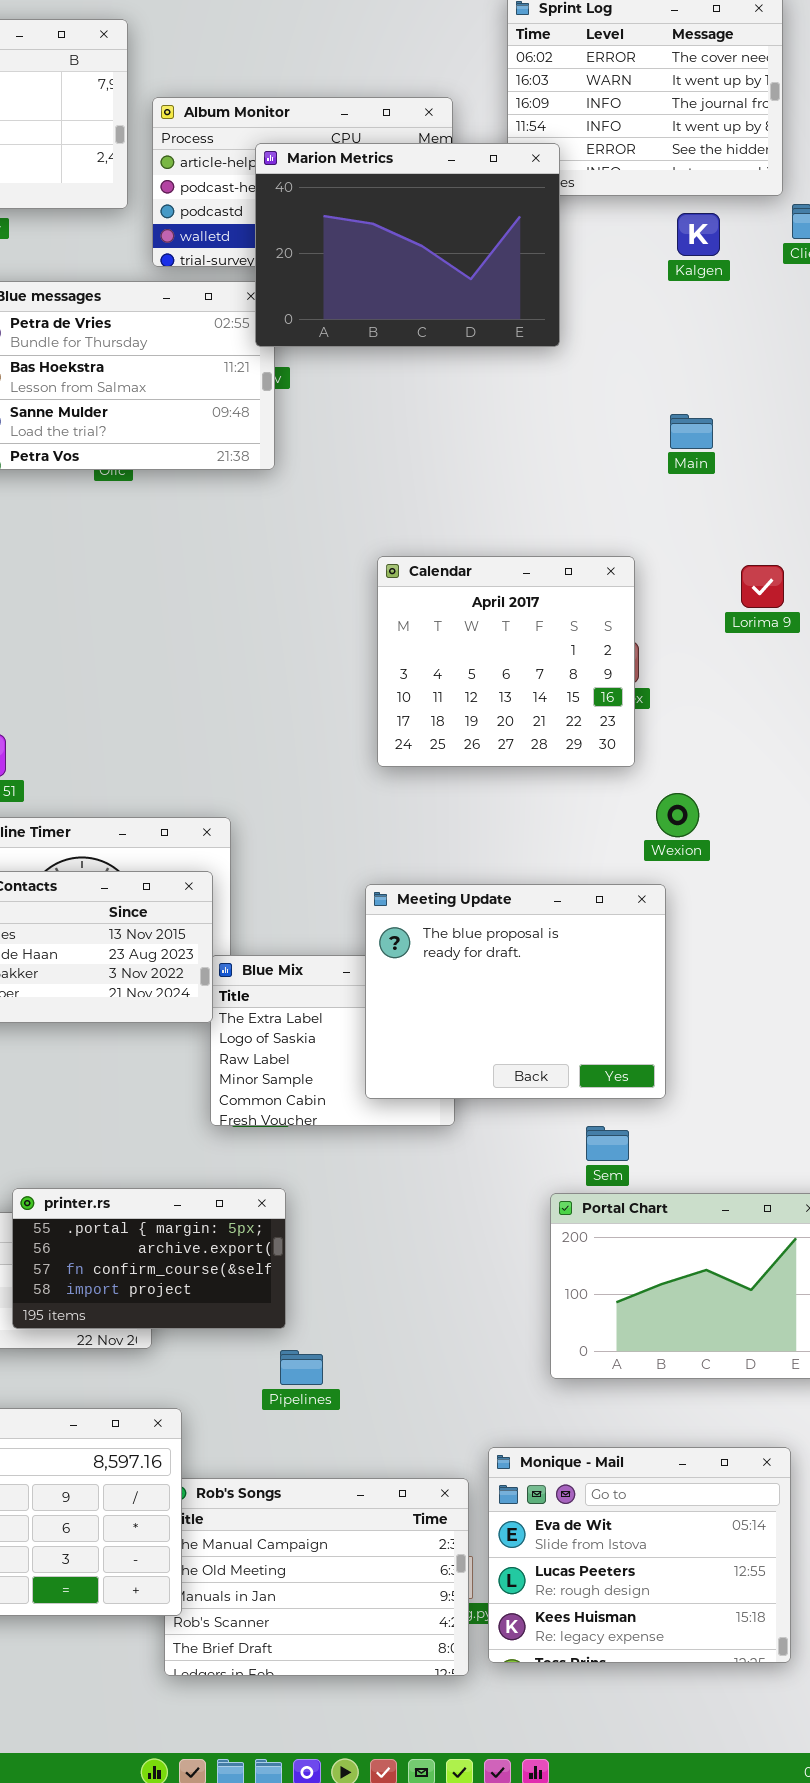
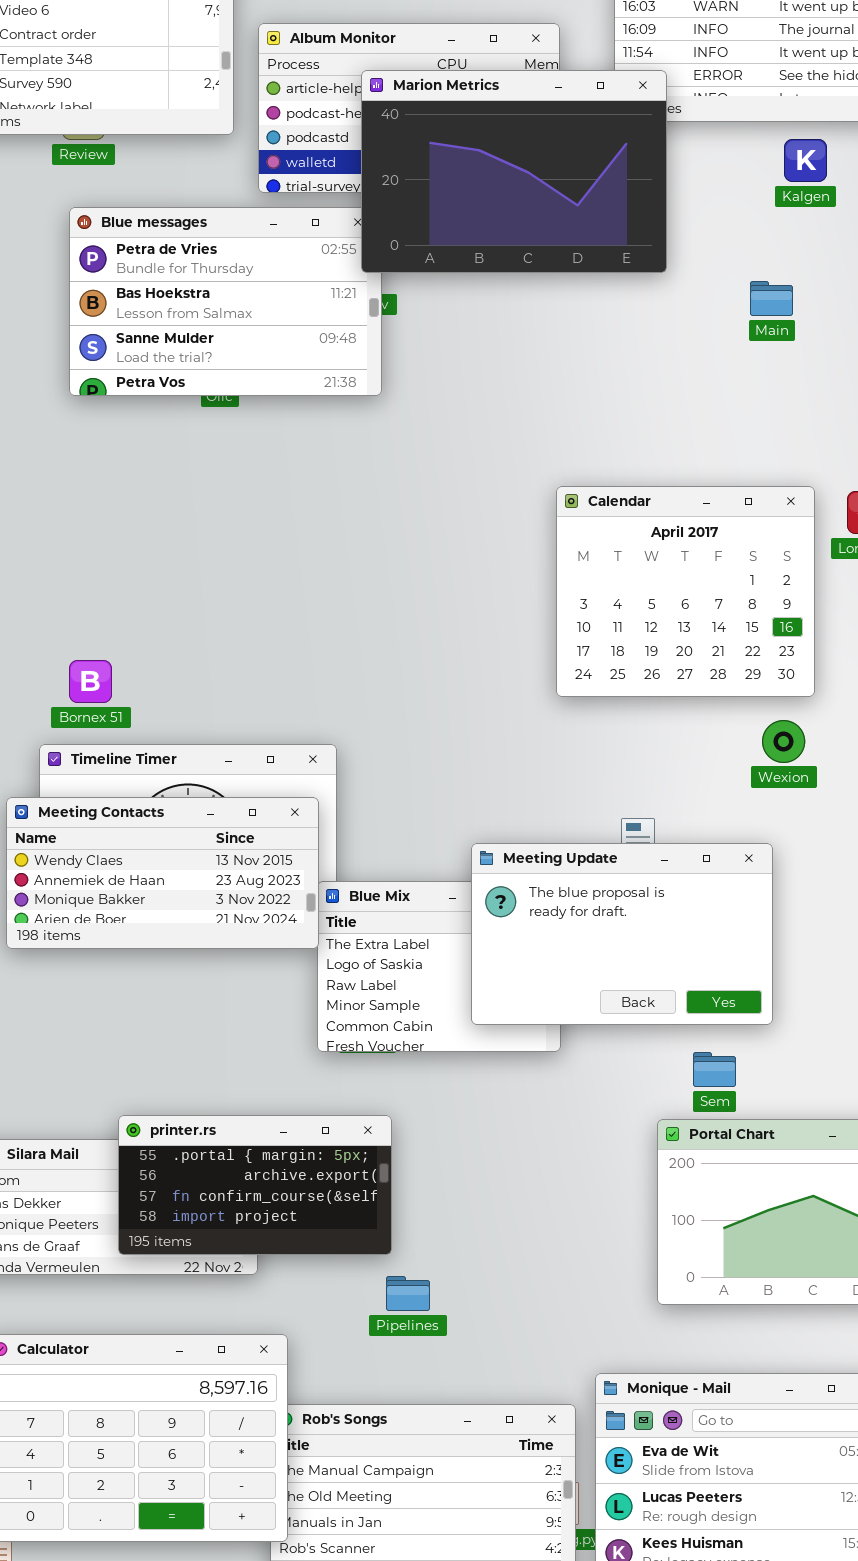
Main: [670,414,713,449] -> [750,281,793,316], moved
Calendar: [377,556,635,767] -> [556,486,815,697], moved
Meeting Update: [365,884,666,1099] -> [471,843,773,1025], resized

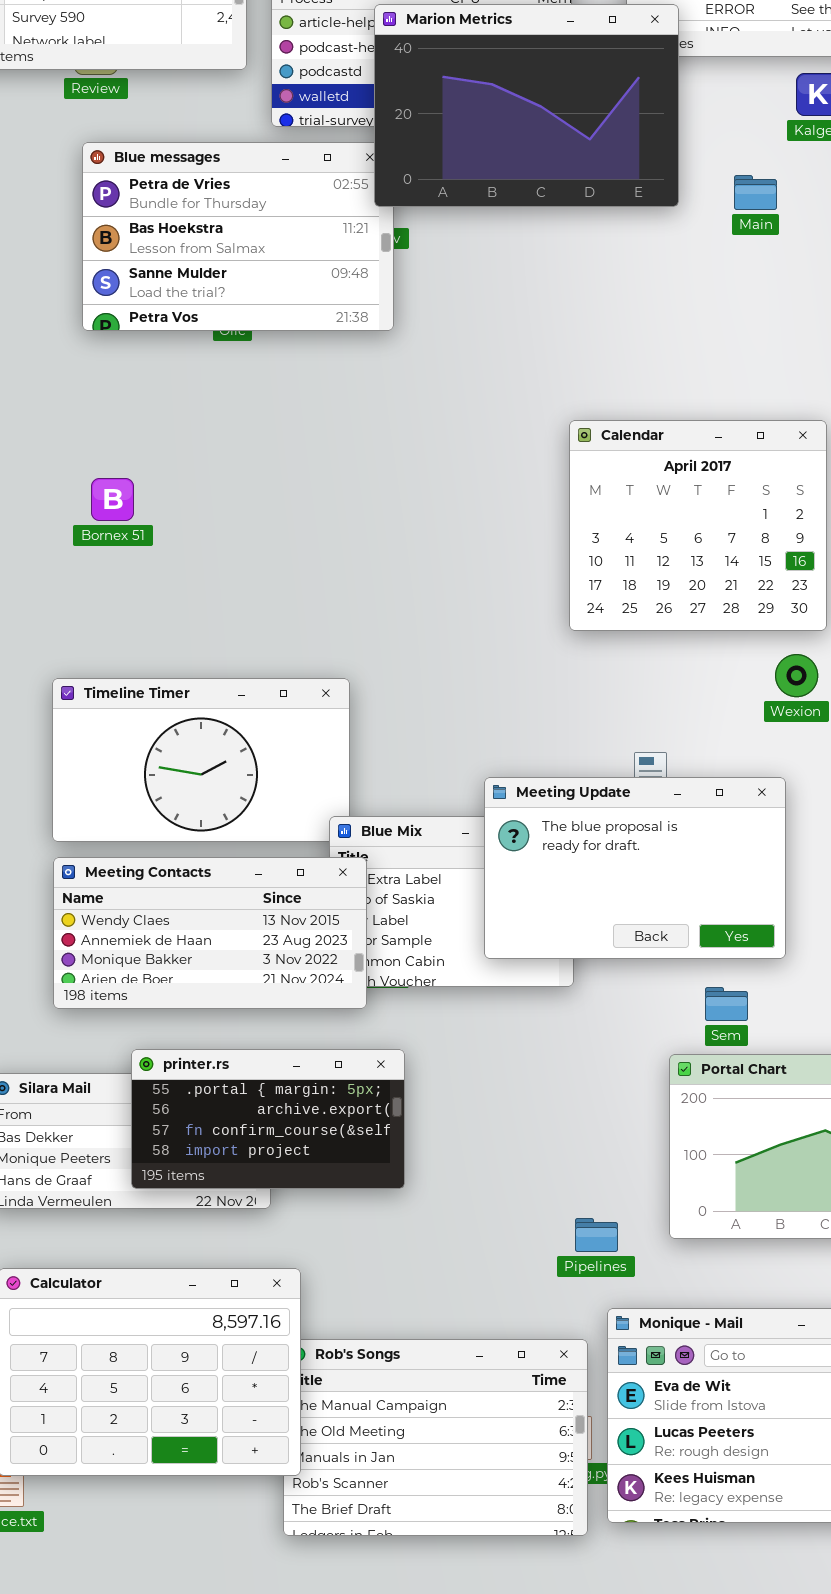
Main: [750,281,793,316] -> [734,175,777,210], moved
Bornex 51: [69,660,112,703] -> [91,478,134,521], moved
Meeting Contacts: [6,797,319,949] -> [53,857,367,1009], moved
Pipelines: [386,1276,430,1311] -> [575,1218,618,1252], moved

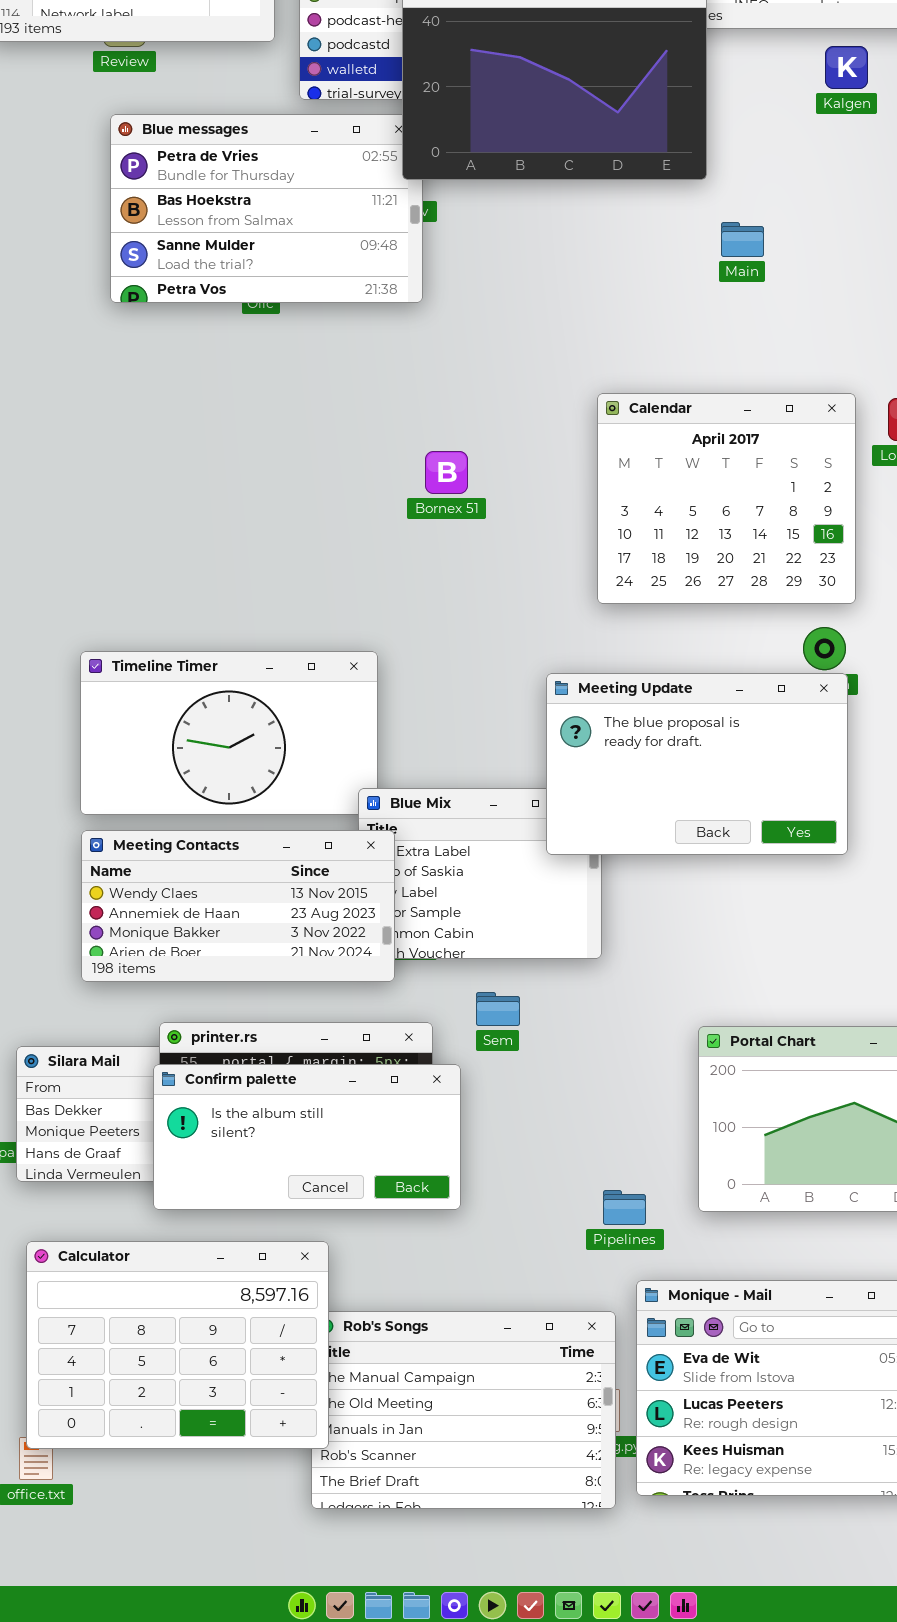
Main: [734,175,777,210] -> [721,222,764,257], moved
Bornex 51: [91,478,134,521] -> [425,451,468,494], moved
Meeting Update: [484,777,786,959] -> [546,673,848,855], moved
Sem: [705,987,748,1021] -> [476,992,520,1026], moved
Confirm palette: none -> [153,1064,461,1210], opened

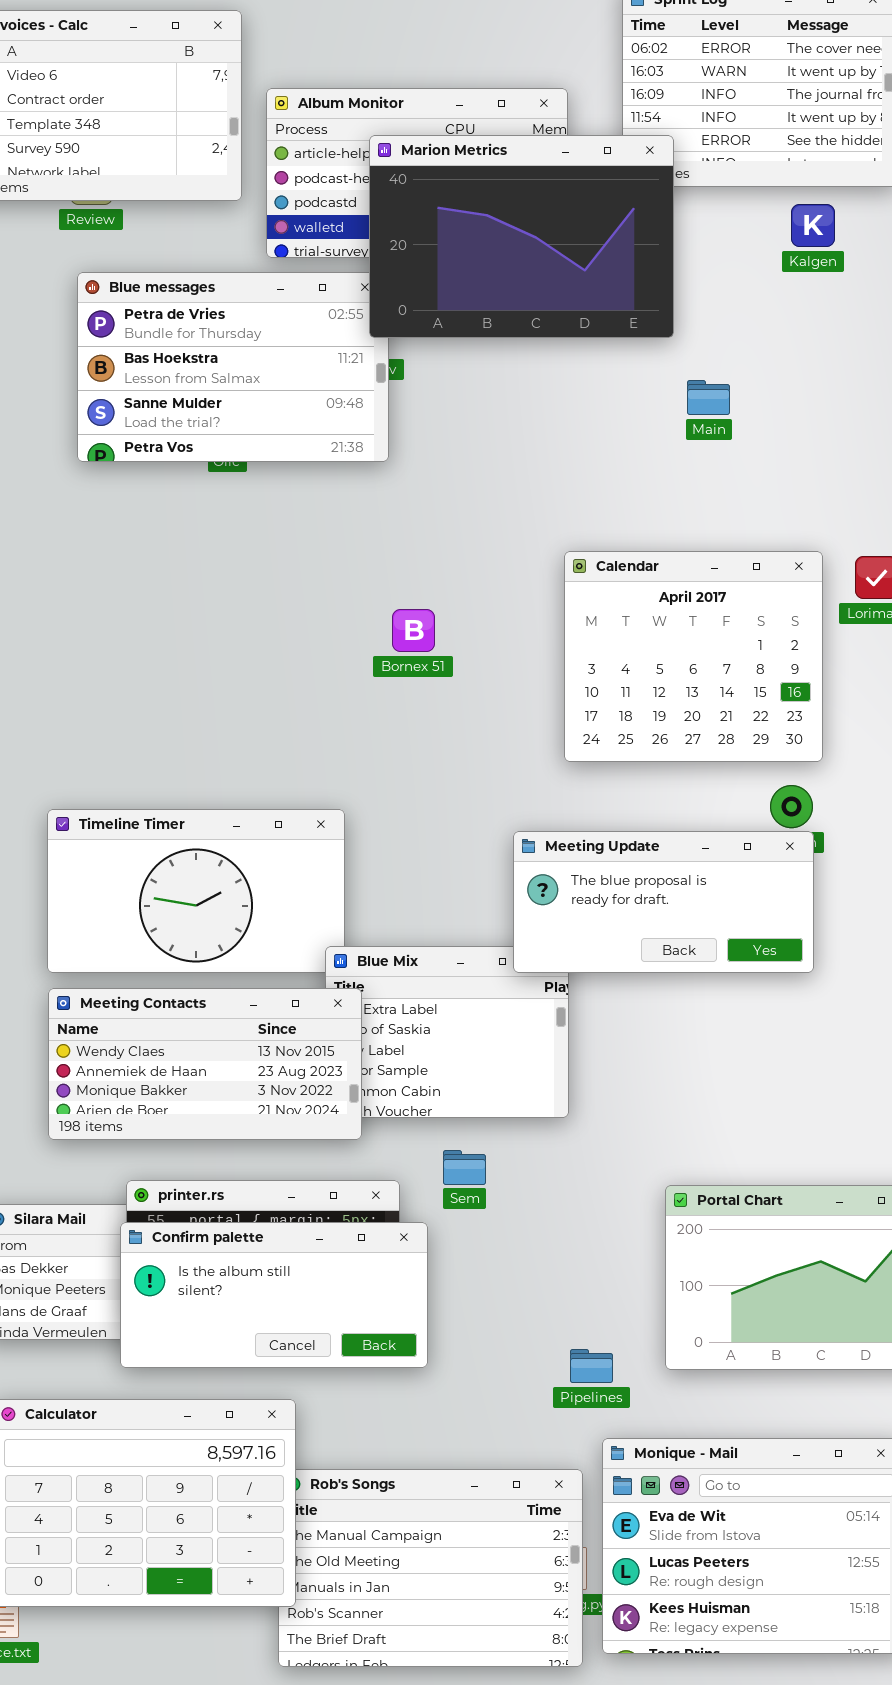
Meeting Update: [546,673,848,855] -> [513,831,814,973], resized

